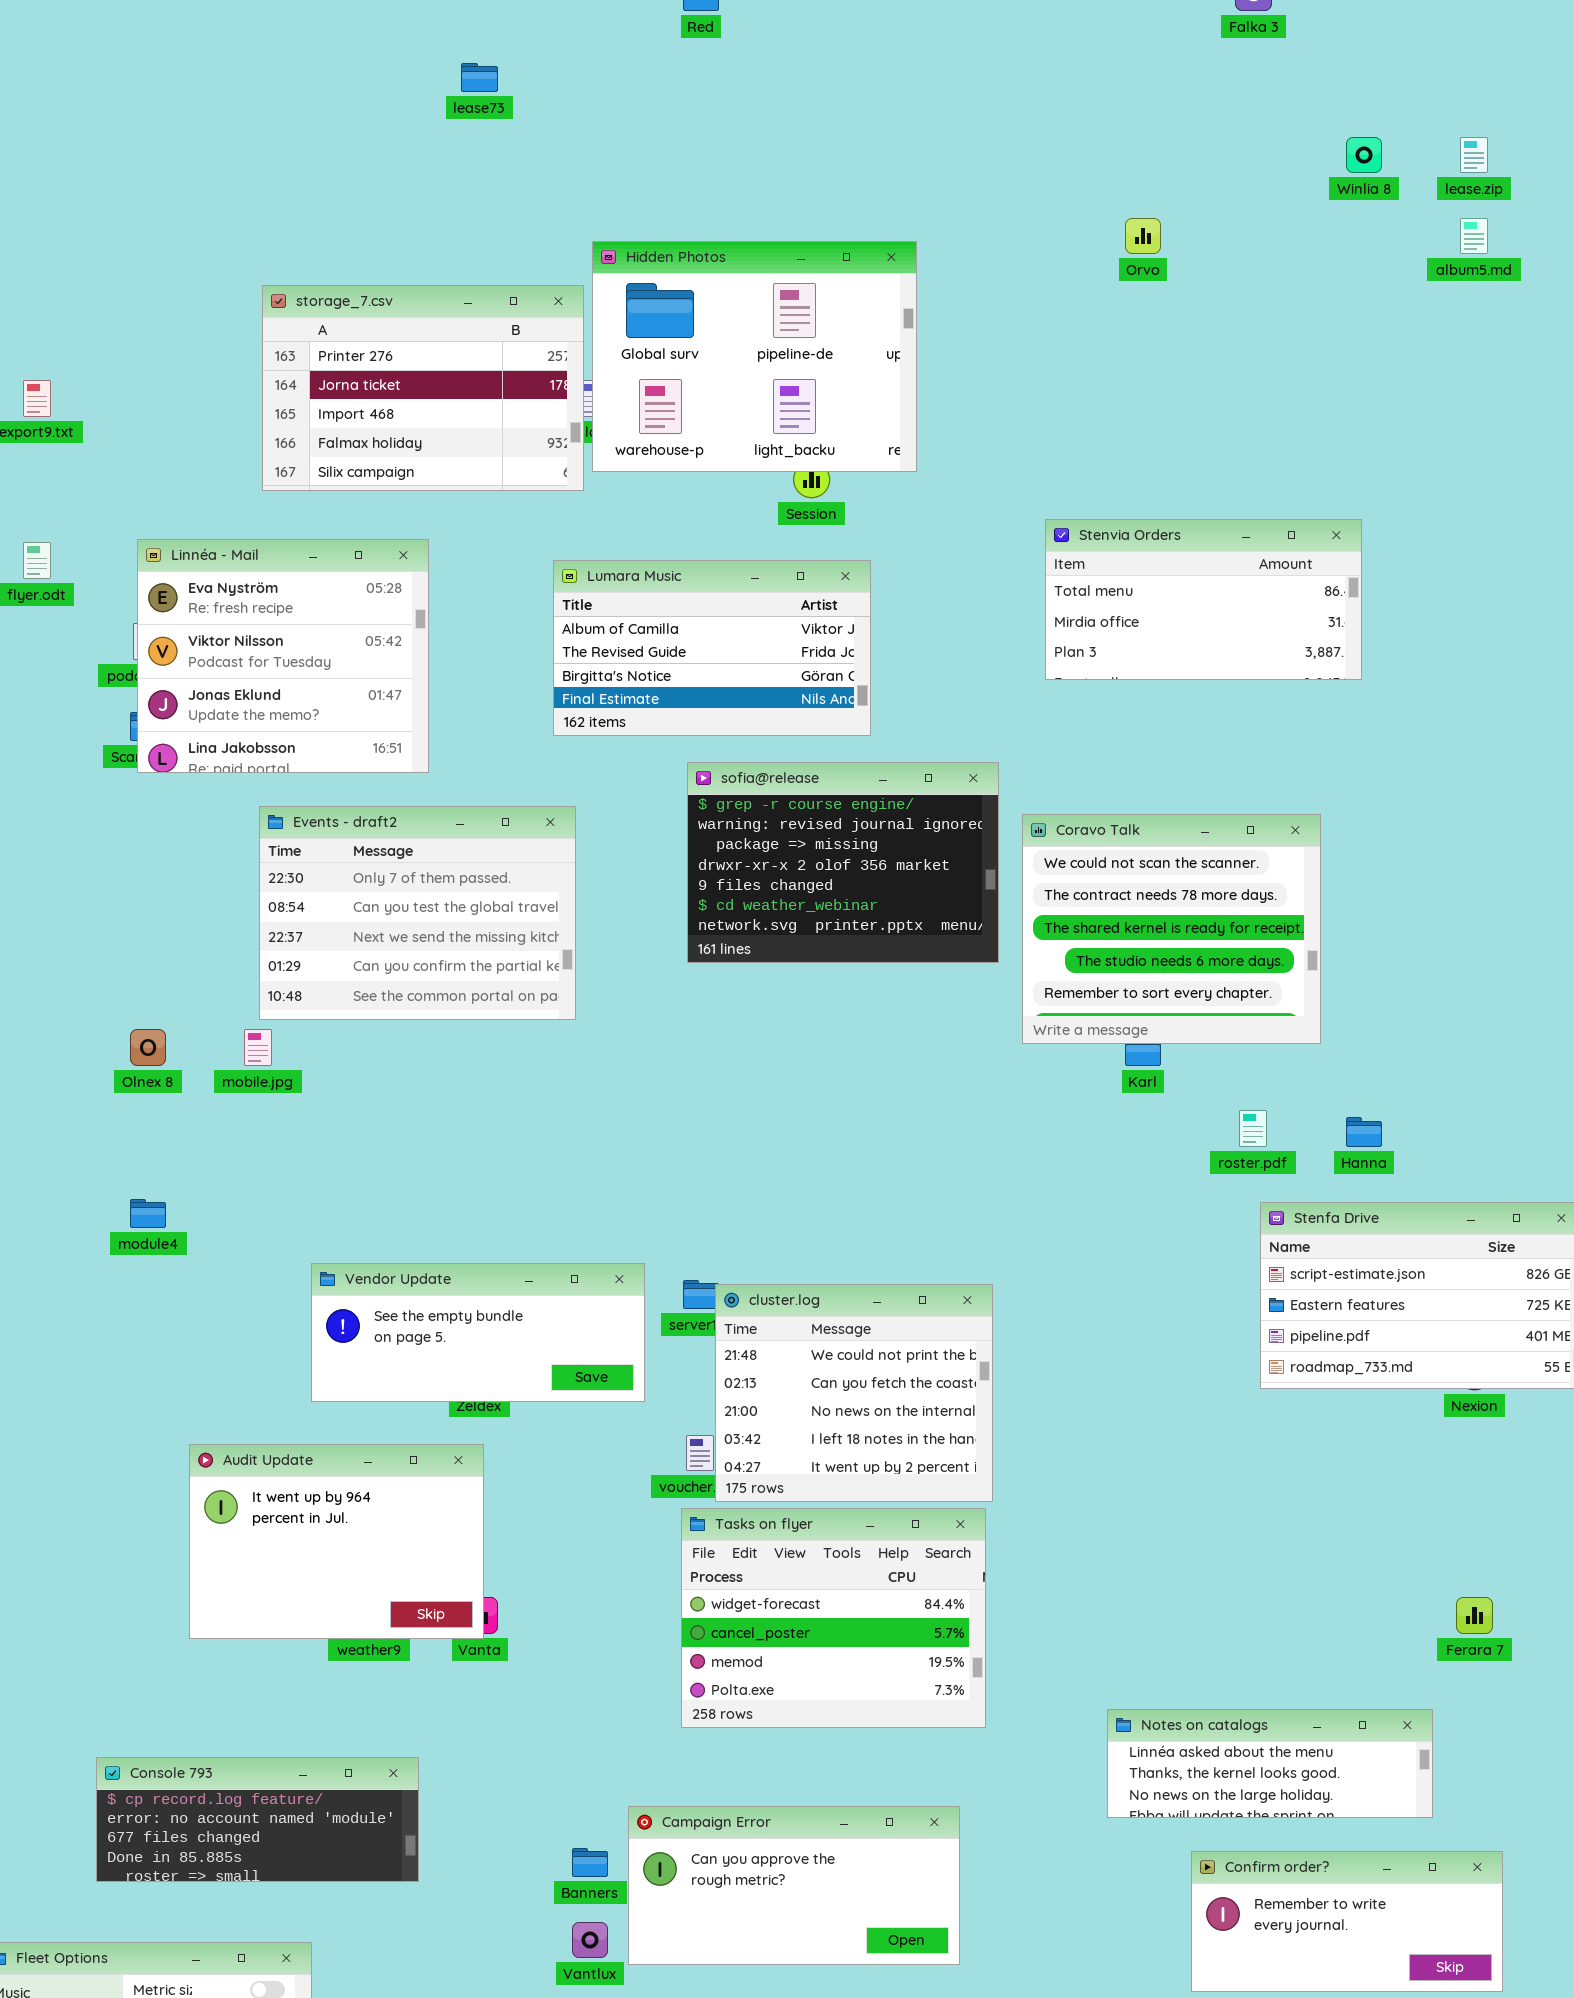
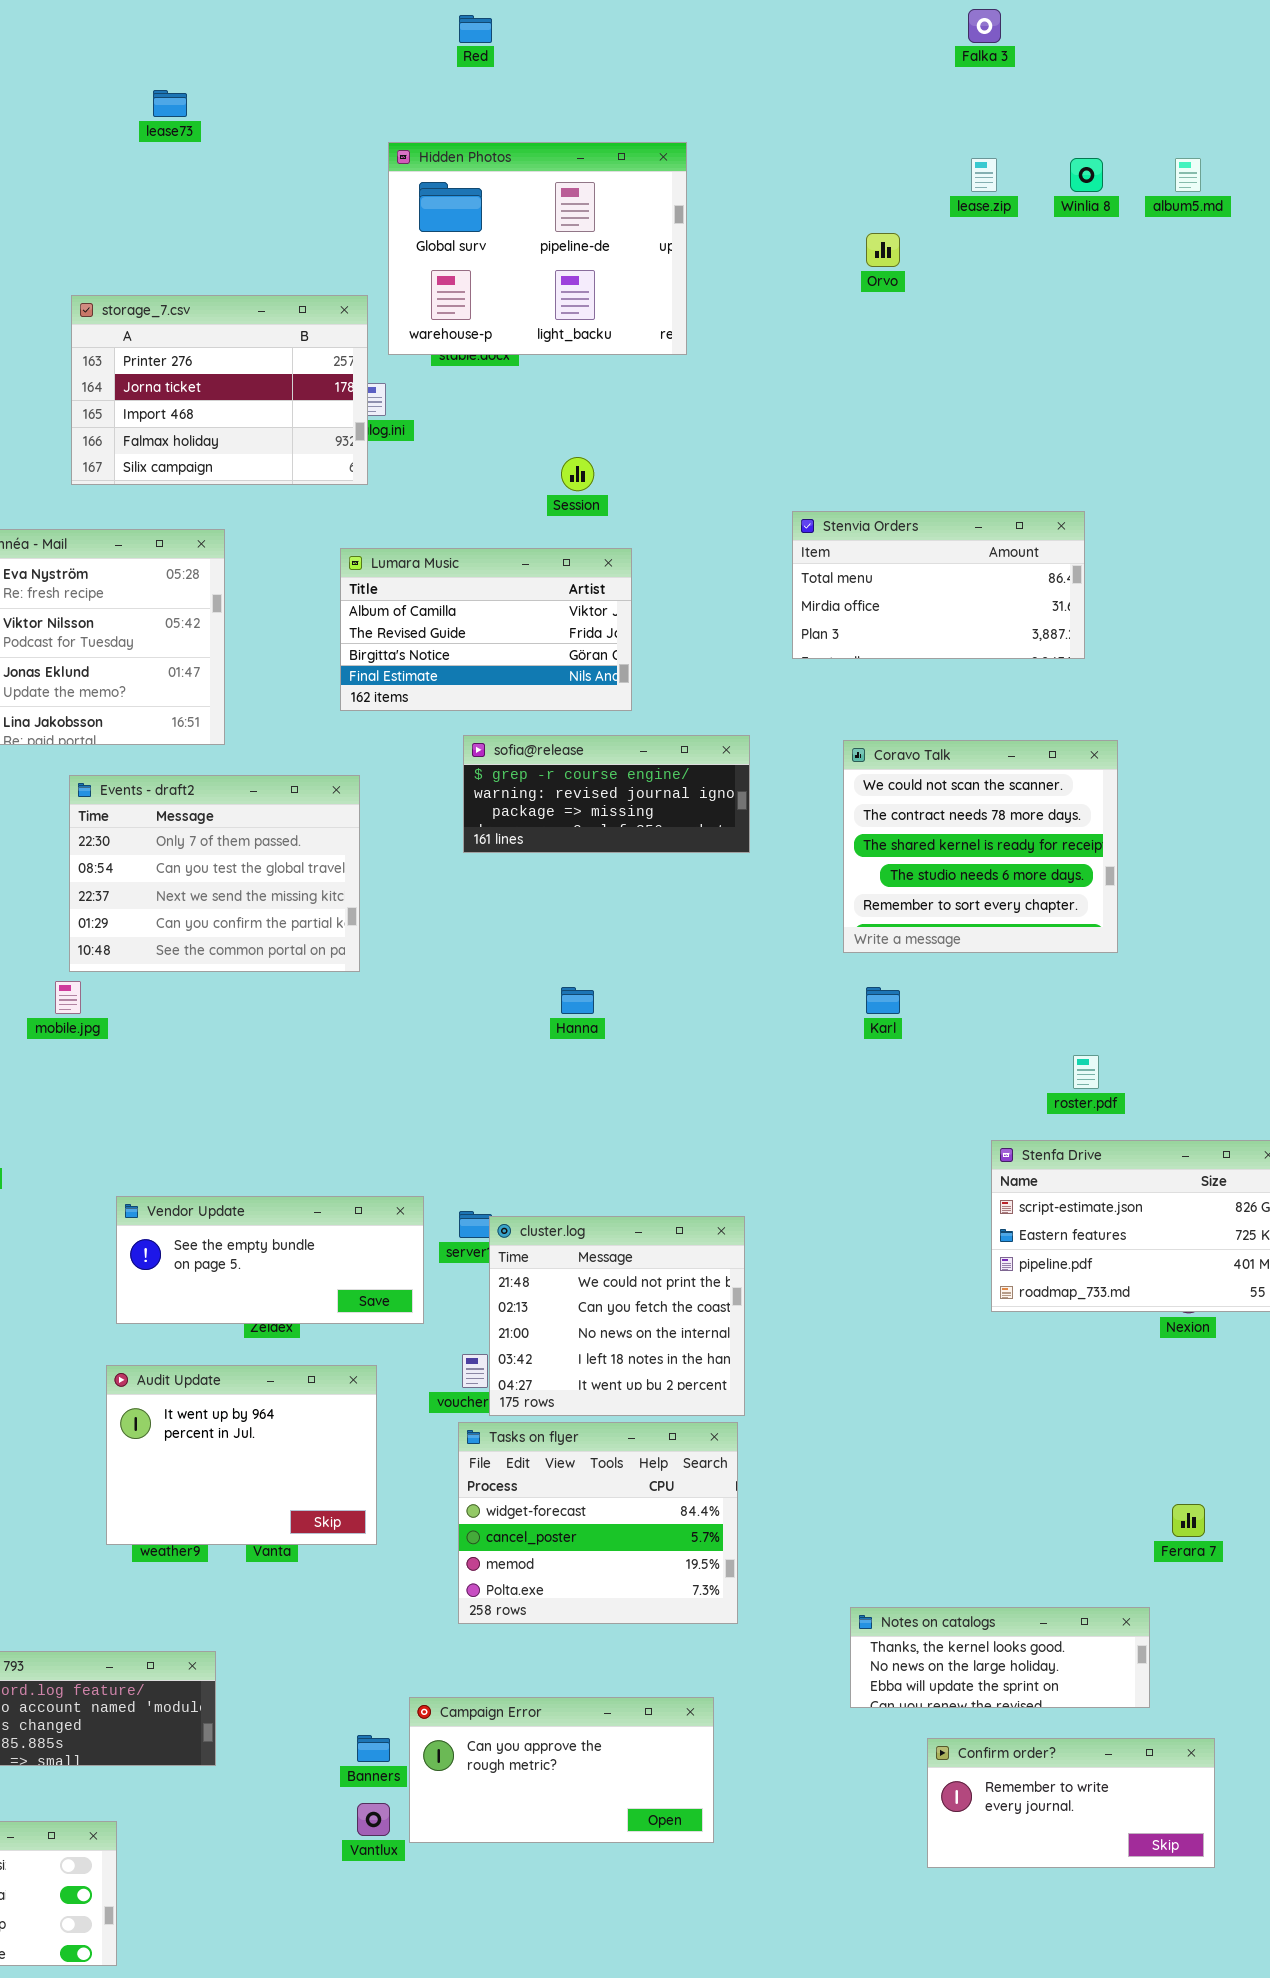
lease73: [461,63,498,92] -> [153,90,187,117], moved
lease.zip: [1460,137,1488,173] -> [971,158,997,192], moved
album5.md: [1460,218,1488,254] -> [1175,158,1201,192], moved
Hidden Photos: [592,241,917,472] -> [388,142,687,355], moved
sofia@release: [687,762,999,963] -> [463,735,750,853], resized
Coravo Talk: [1022,814,1321,1044] -> [843,740,1118,953], moved
roster.pdf: [1239,1110,1267,1147] -> [1073,1055,1099,1089], moved
Hanna: [1346,1117,1382,1147] -> [561,987,594,1014], moved
Audit Update: [189,1444,484,1639] -> [106,1365,377,1545], moved
Notes on catalogs: [1107,1709,1433,1818] -> [850,1607,1150,1708], scrolled down 1 row

